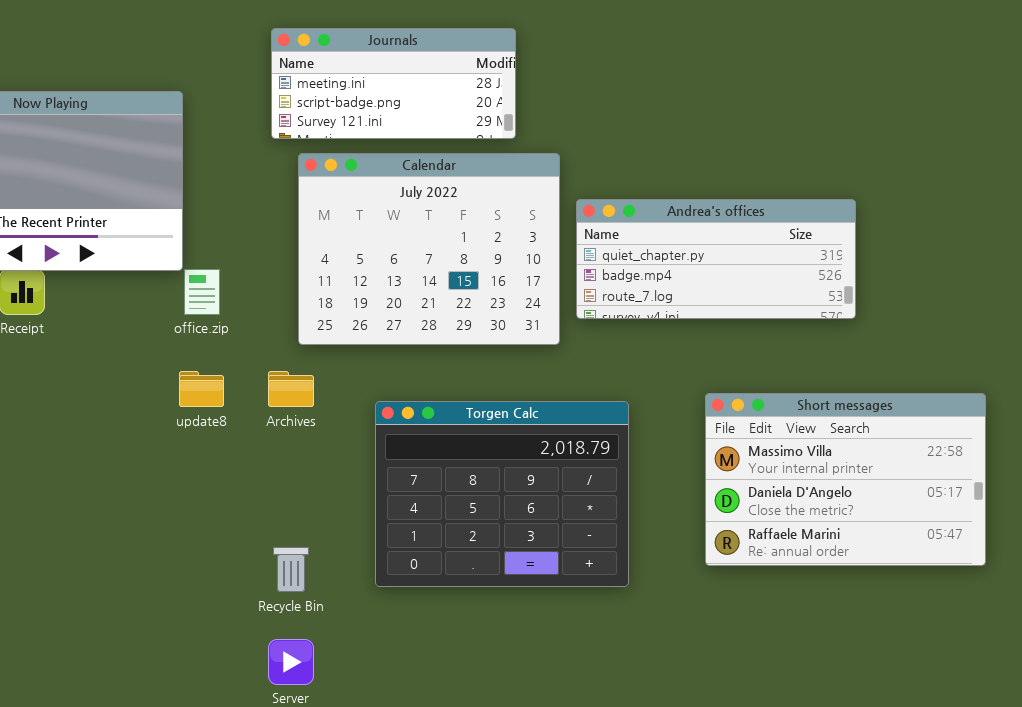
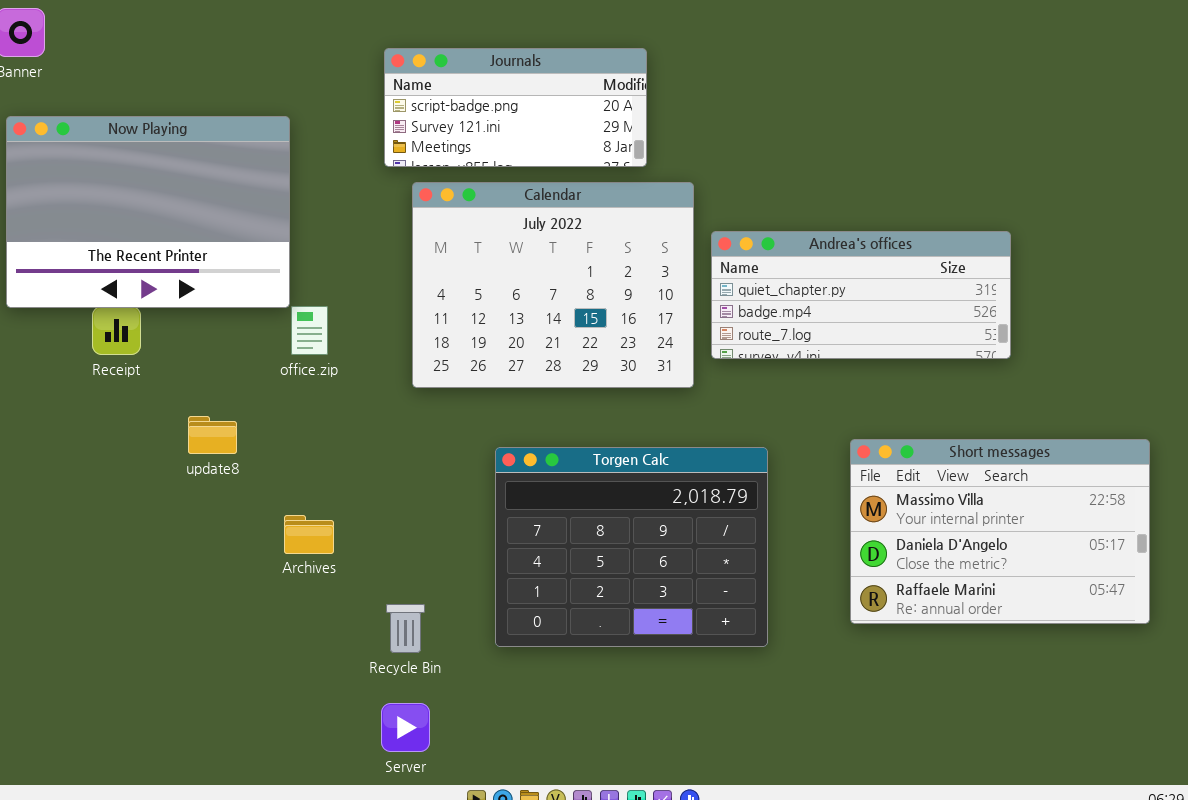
Journals: [271,28,516,139] -> [384,48,647,167], scrolled down 1 row
update8: [179,371,224,407] -> [188,416,237,454], moved
Archives: [268,371,314,407] -> [284,515,334,554], moved

